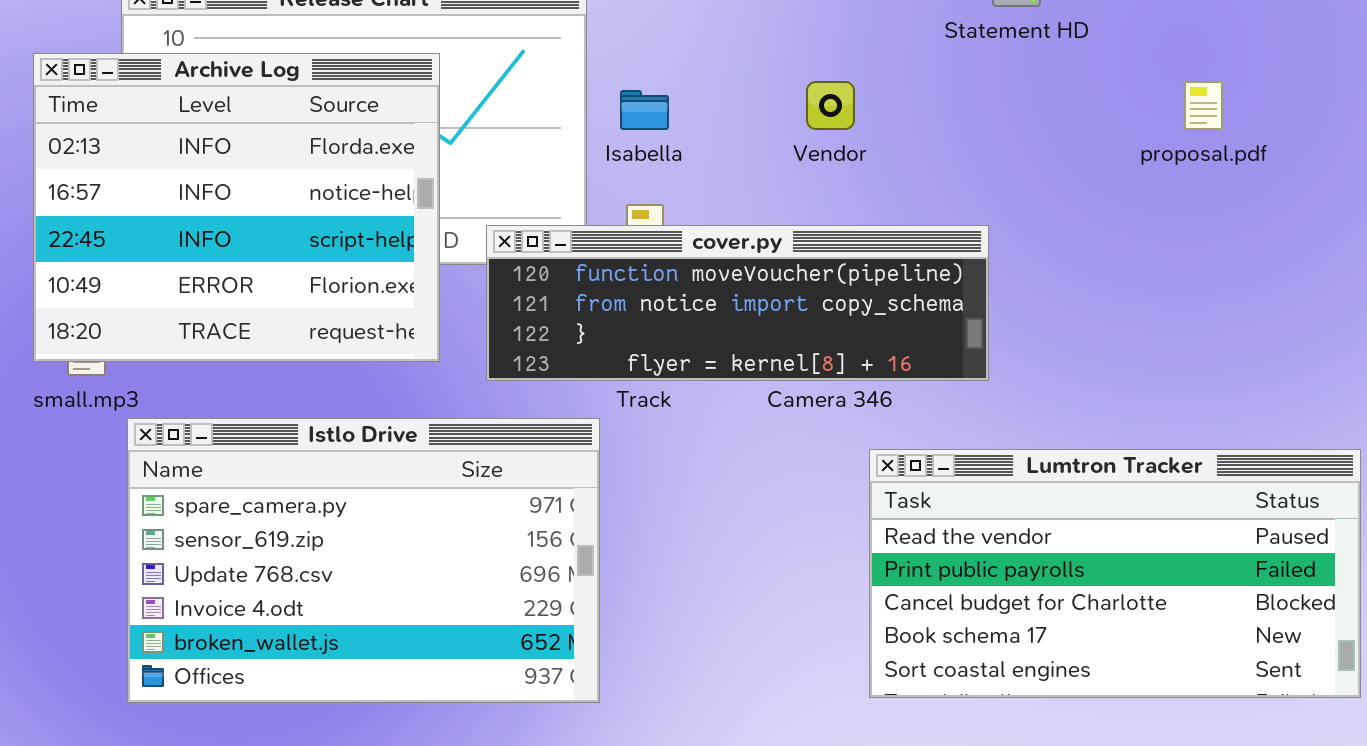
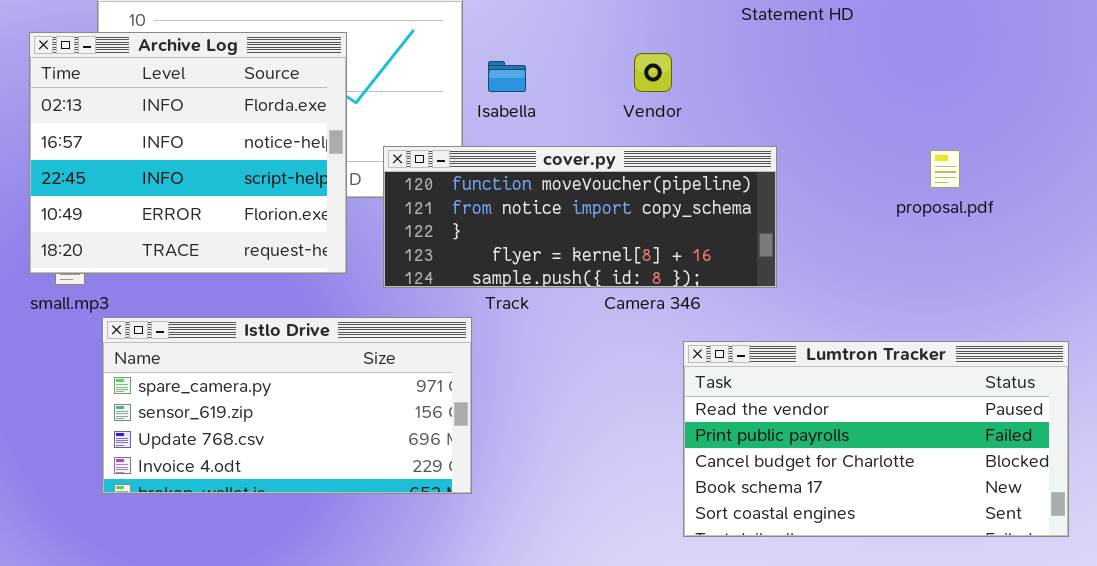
proposal.pdf: [1184,81,1223,130] -> [930,150,960,188], moved
cover.py: [486,225,989,381] -> [383,146,777,288], resized
Istlo Drive: [127,418,600,703] -> [102,317,472,494], resized

